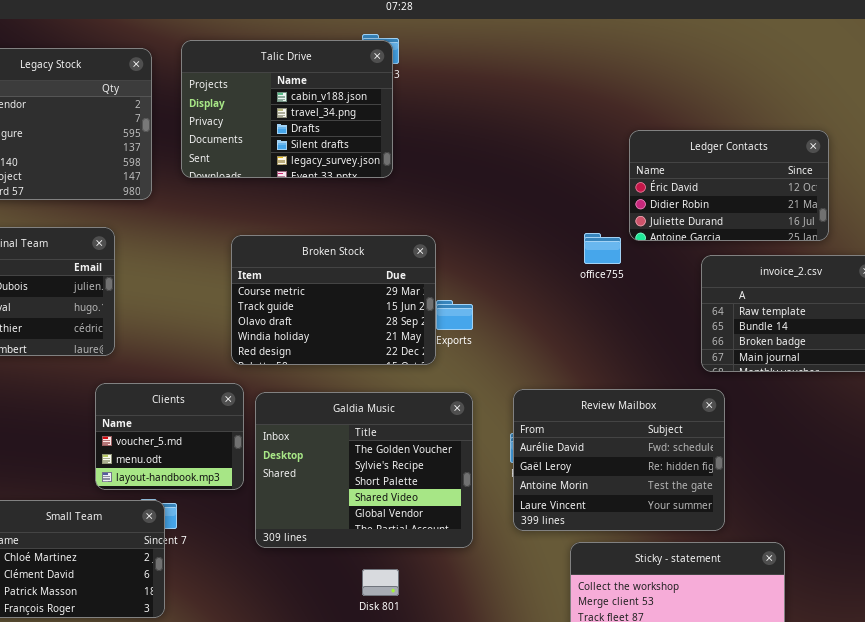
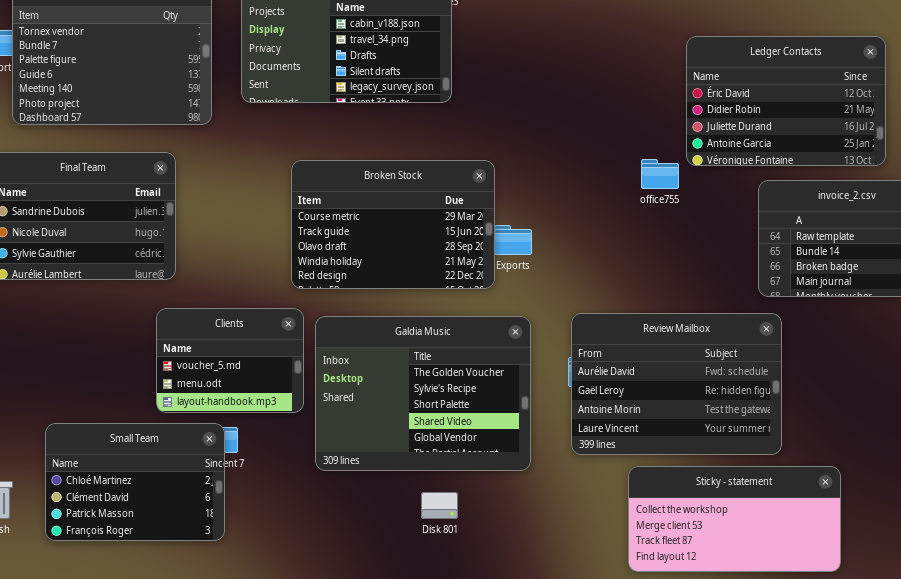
Ledger Contacts: [629,130,829,241] -> [686,36,886,166], resized

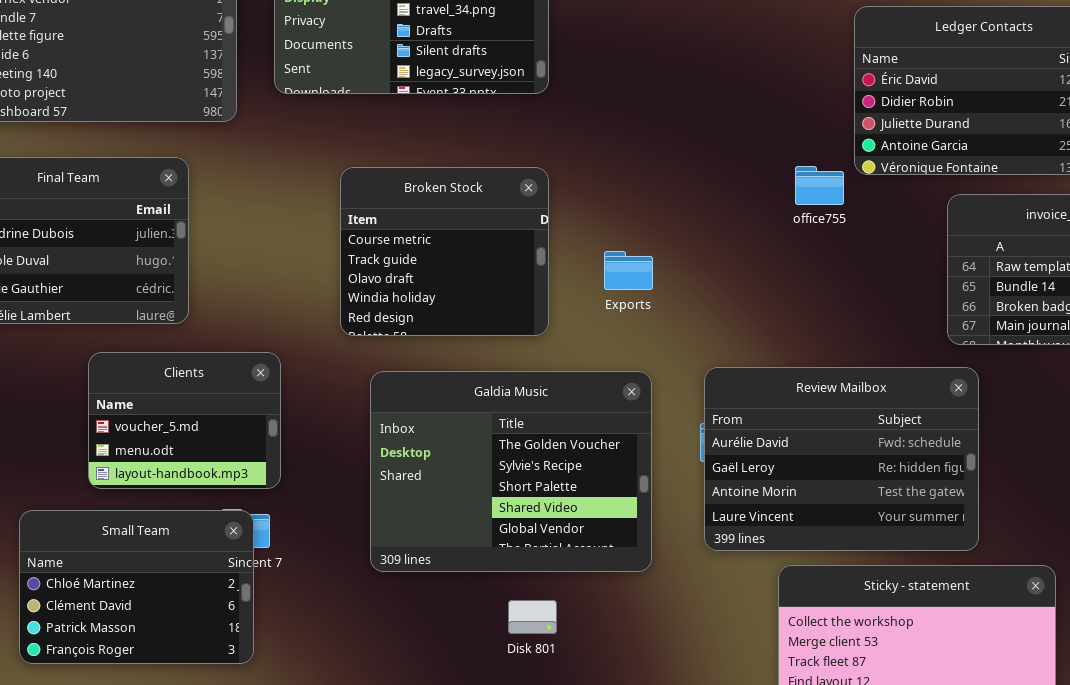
Broken Stock: [291,160,495,289] -> [340,167,549,336], resized
Clients: [156,308,304,413] -> [88,352,281,489], moved

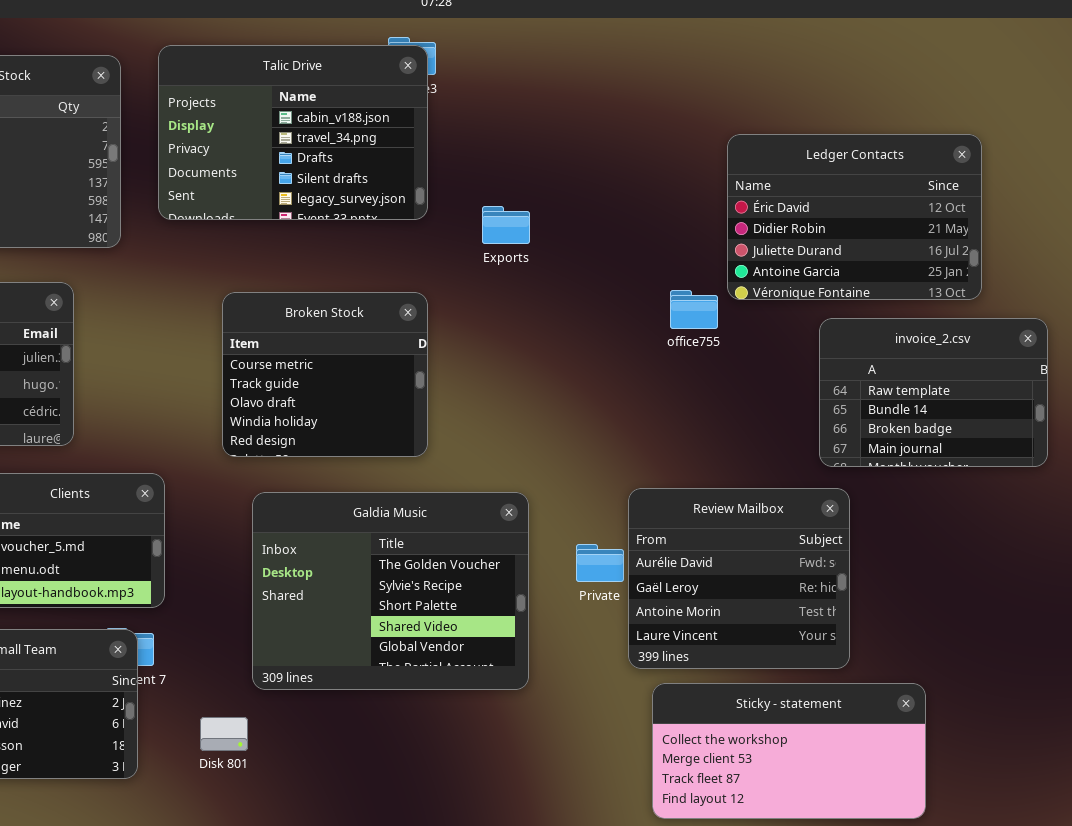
Exports: [604,251,653,290] -> [482,206,530,244], moved
Review Mailbox: [704,367,979,551] -> [628,488,850,669], resized
Disk 801: [508,600,557,634] -> [200,717,248,751], moved

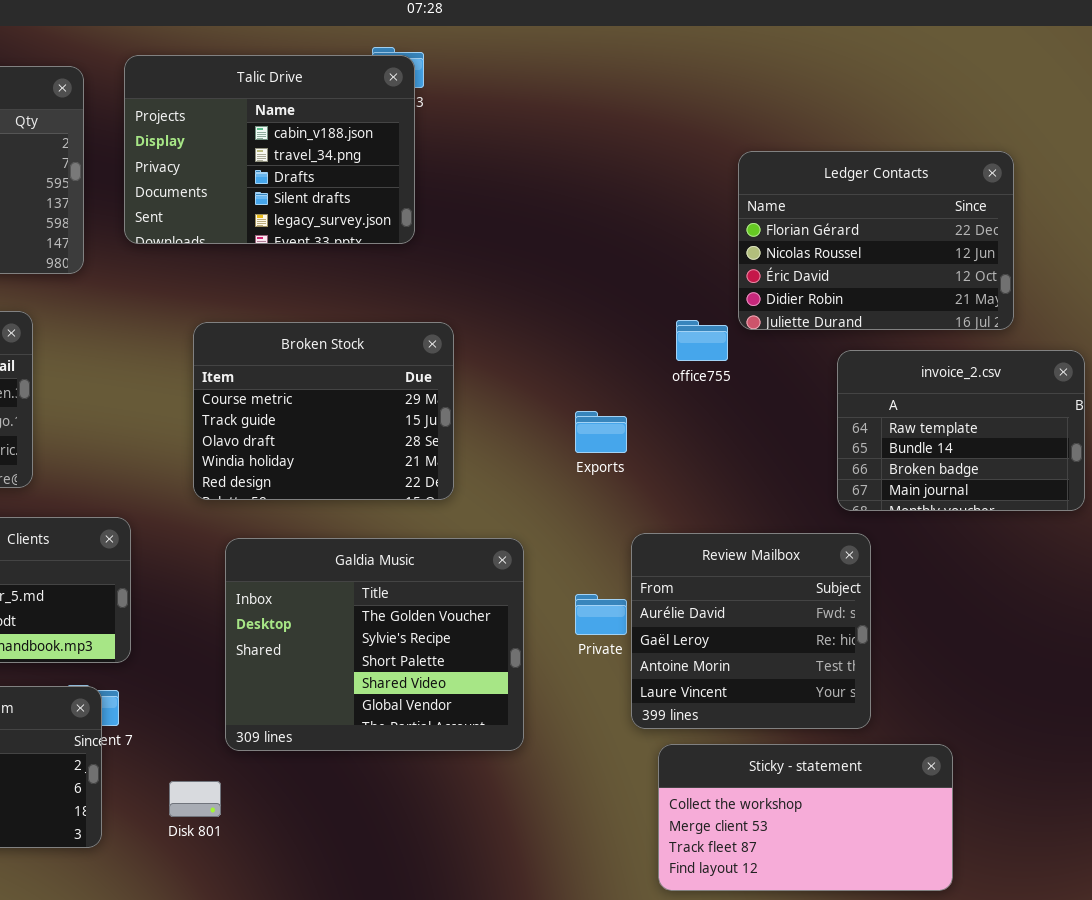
Ledger Contacts: [727,134,982,300] -> [738,151,1014,330], scrolled up 2 rows
Exports: [482,206,530,244] -> [575,411,627,453], moved
Broken Stock: [222,292,428,457] -> [193,322,454,500], resized

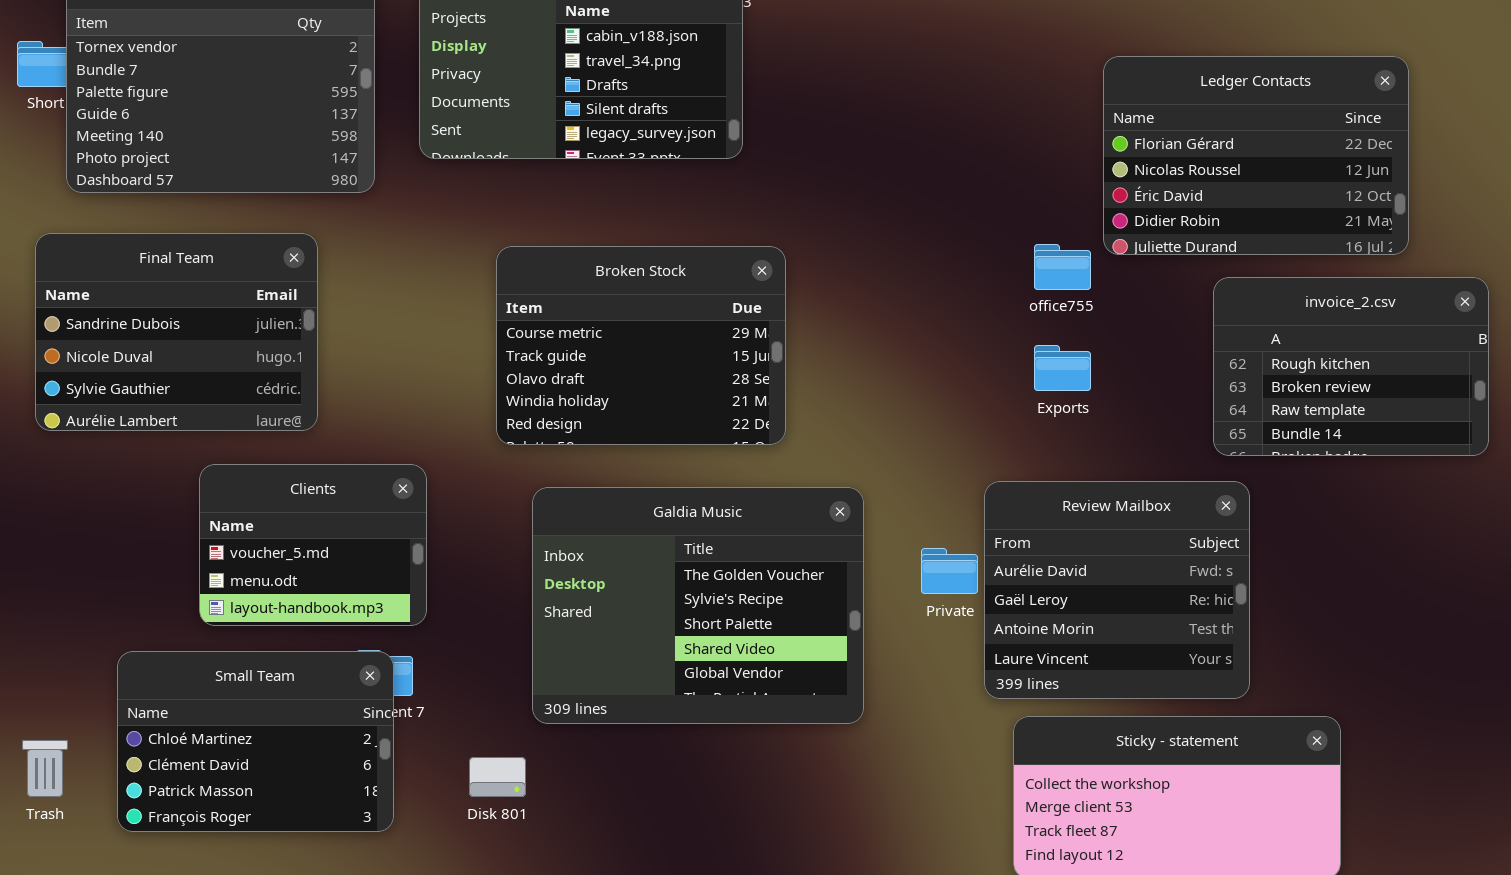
invoice_2.csv: [837,350,1085,511] -> [1213,277,1489,456], scrolled up 2 rows
Exports: [575,411,627,453] -> [1034,345,1091,391], moved

